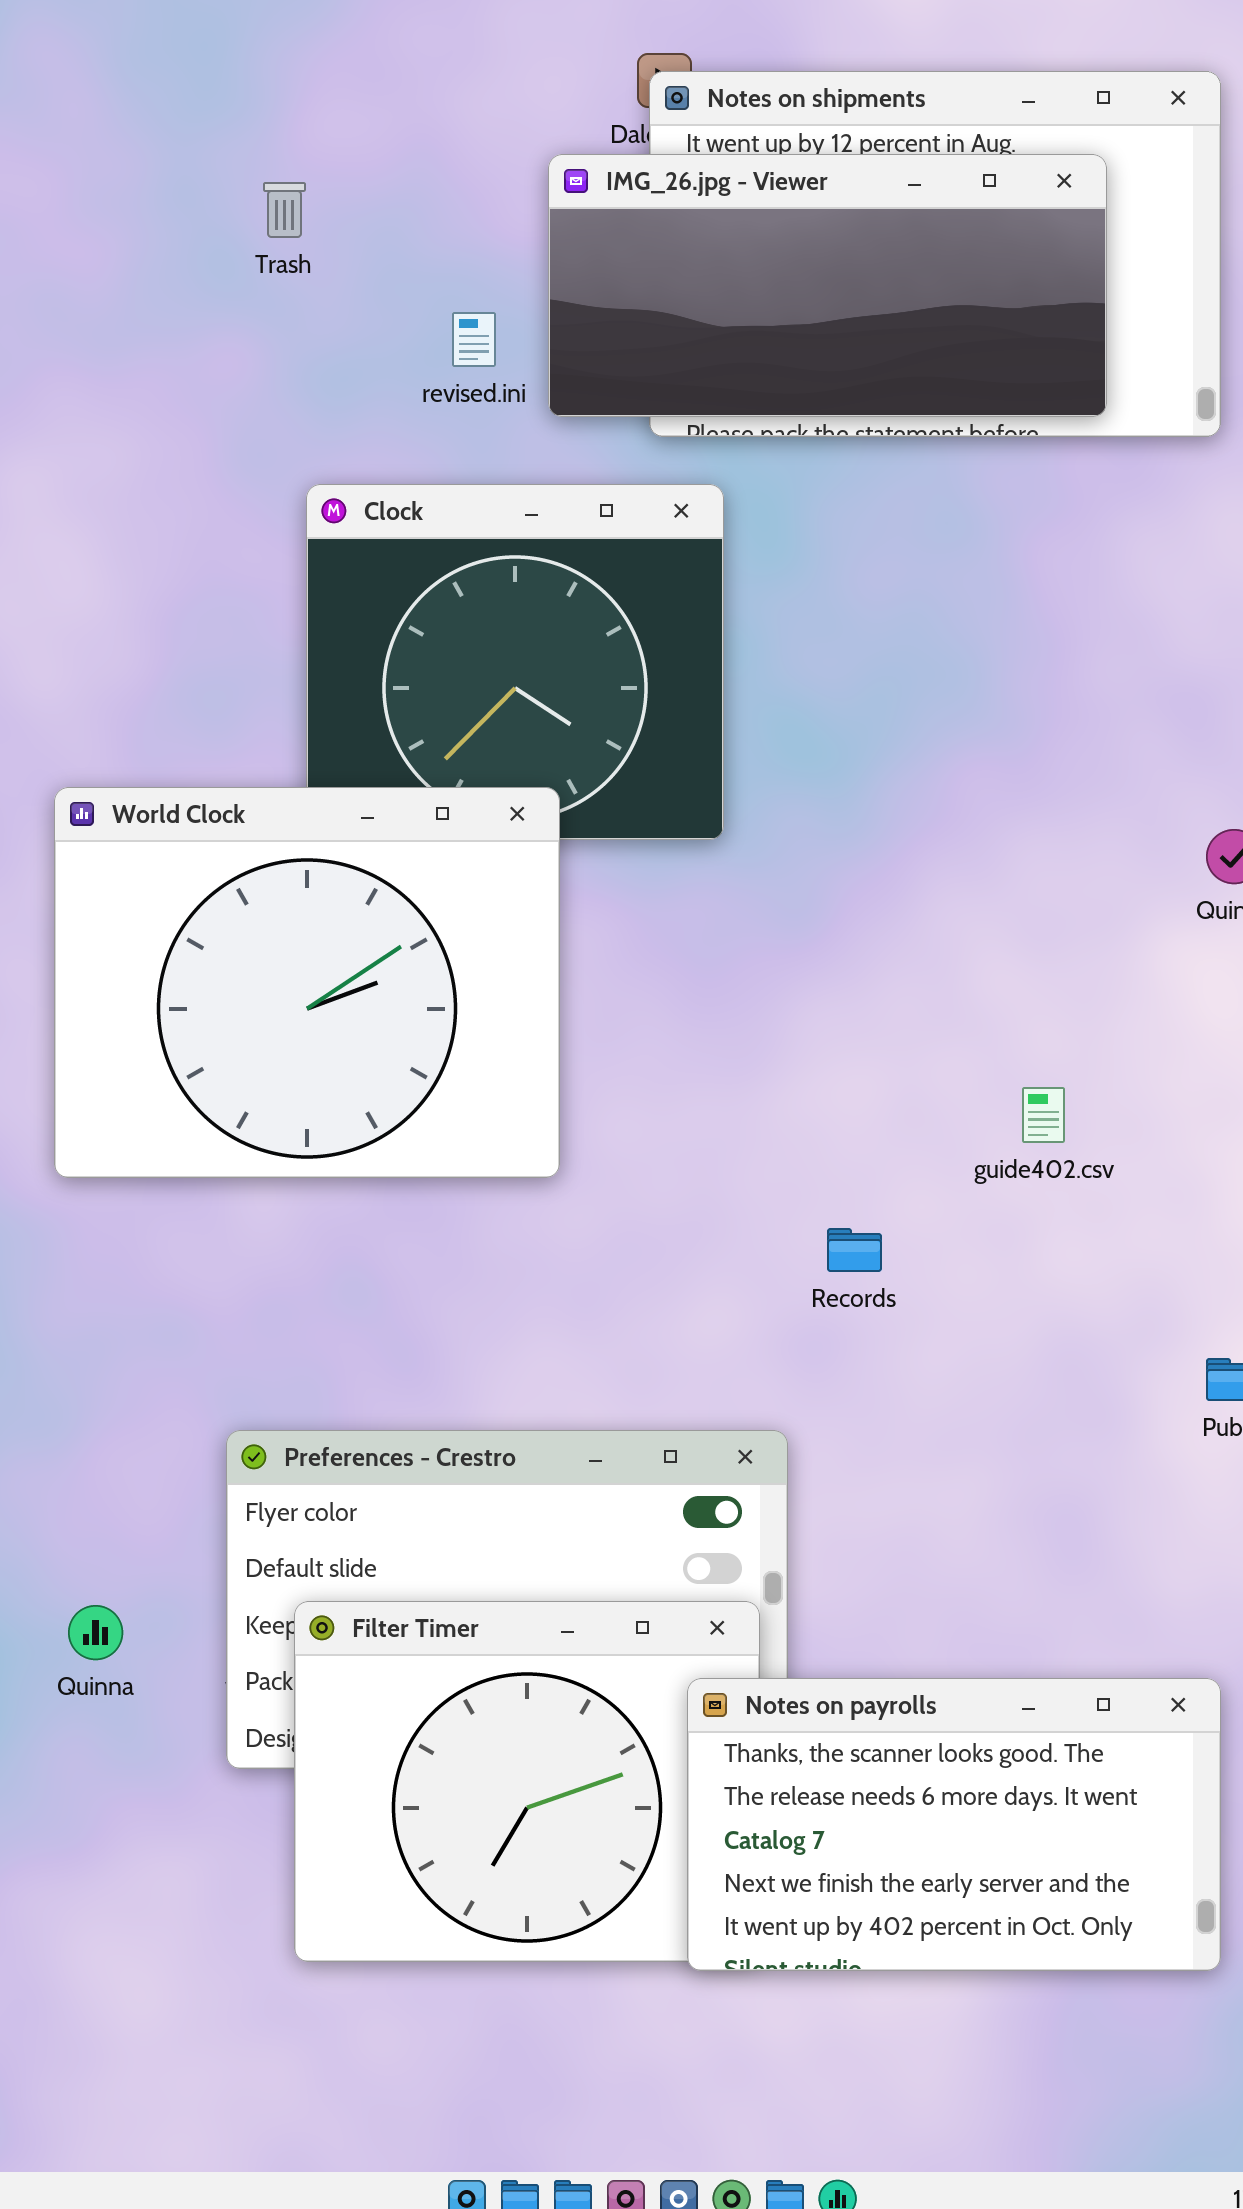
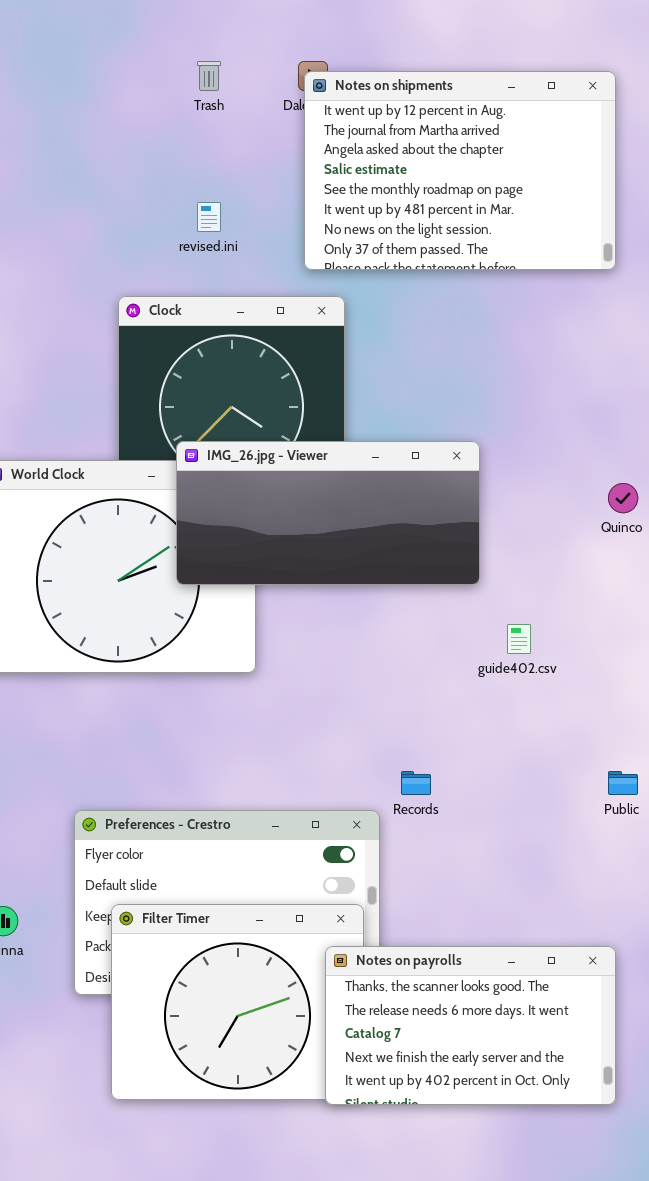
IMG_26.jpg - Viewer: [548,154,1107,417] -> [176,441,480,585], moved
Trash: [263,182,306,238] -> [197,61,221,91], moved
Records: [827,1228,882,1272] -> [401,771,431,795], moved

